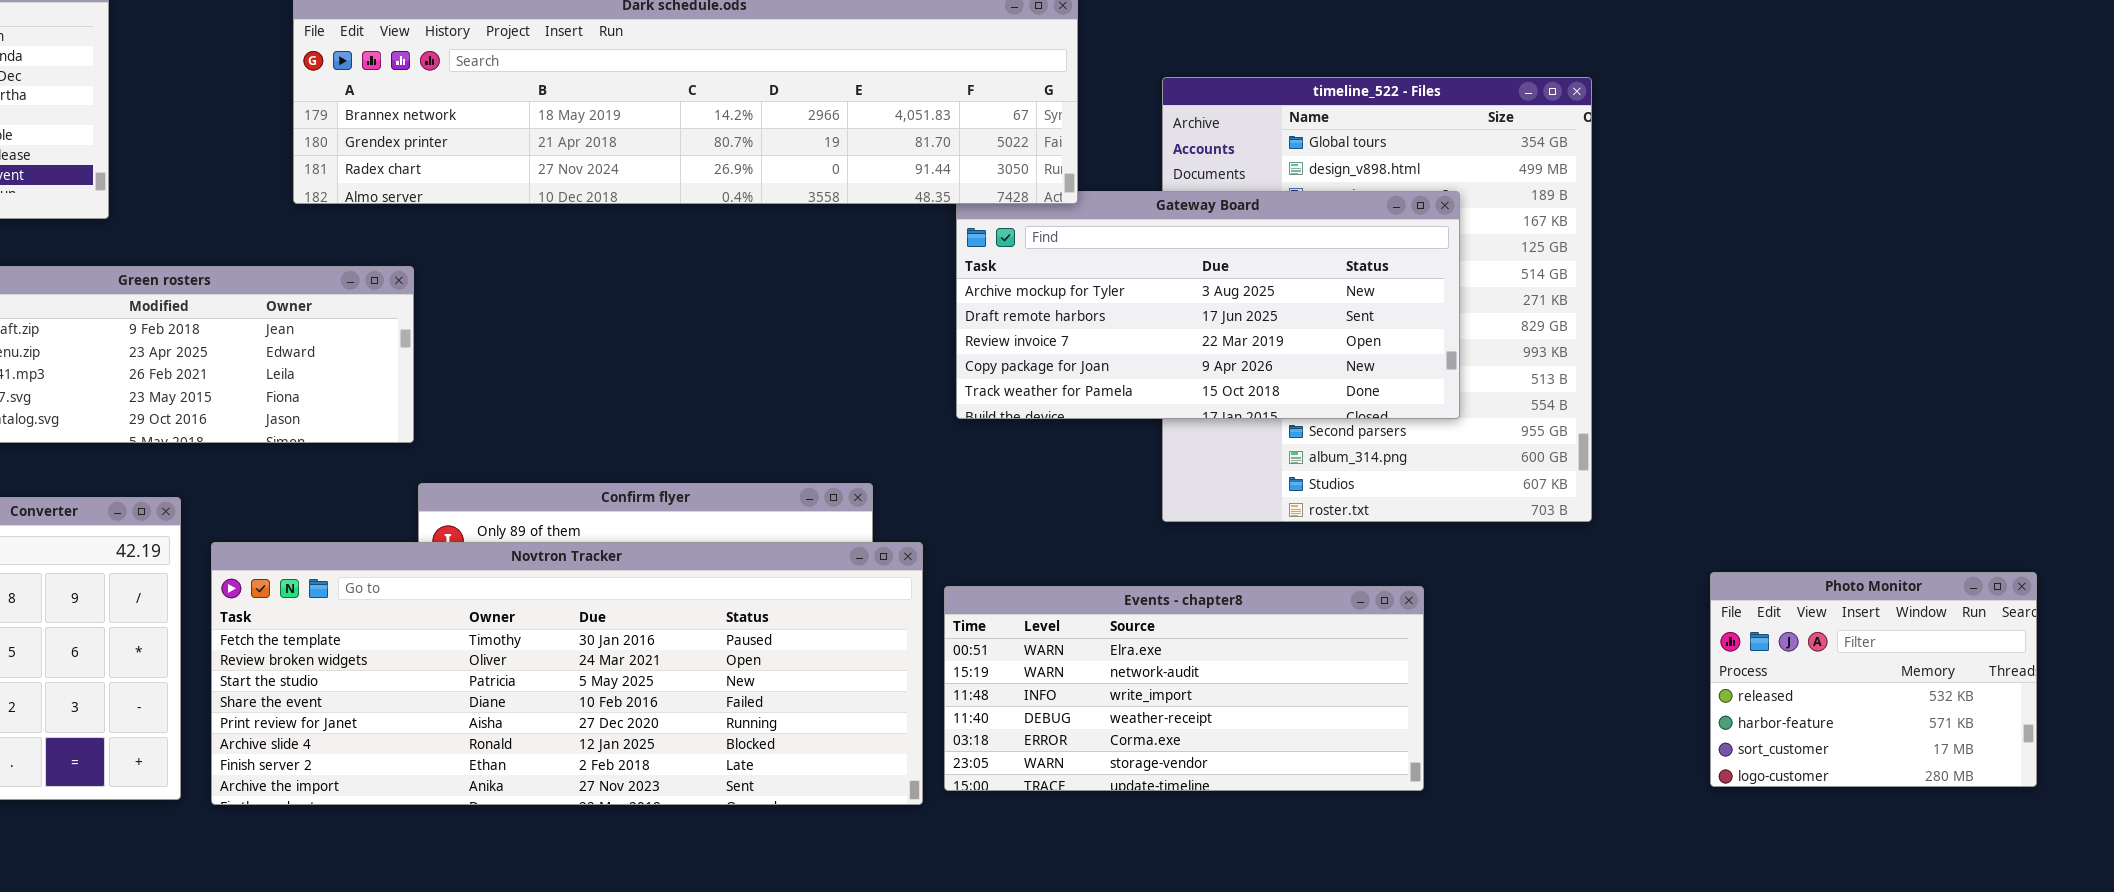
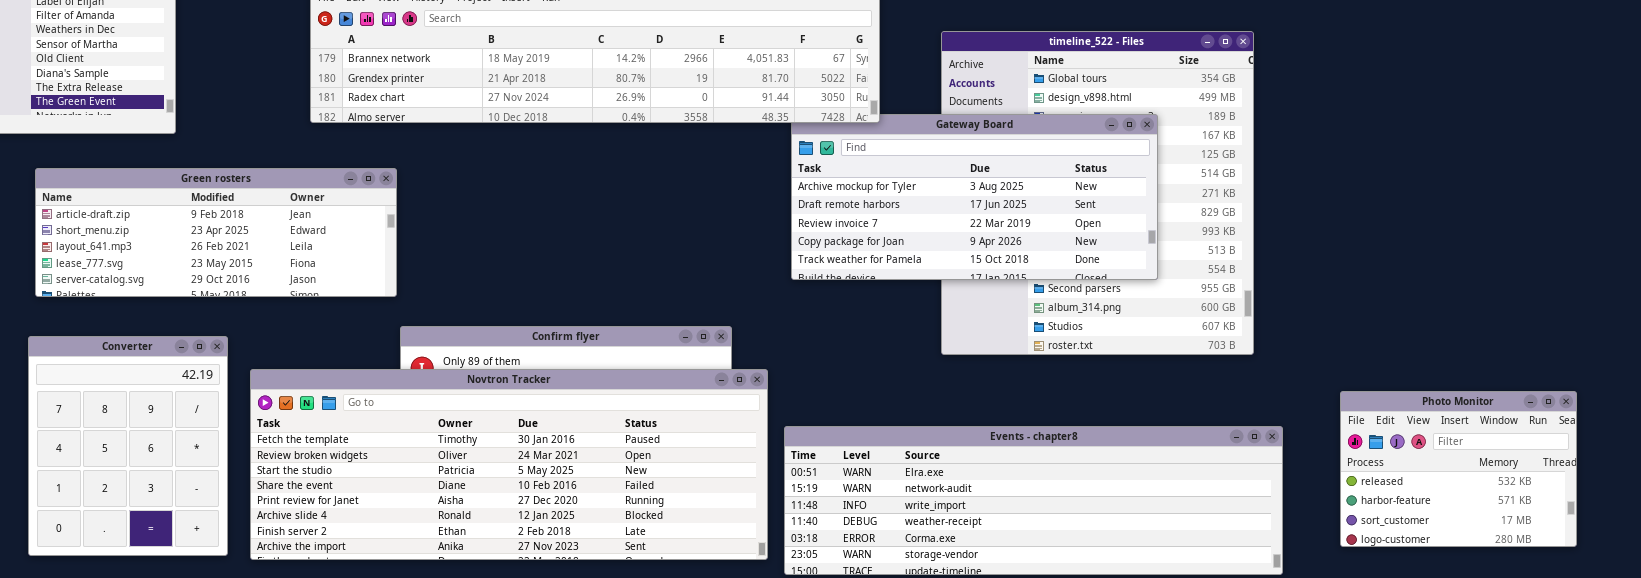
Events - chapter8: [944,586,1424,791] -> [784,426,1283,575], moved, resized

